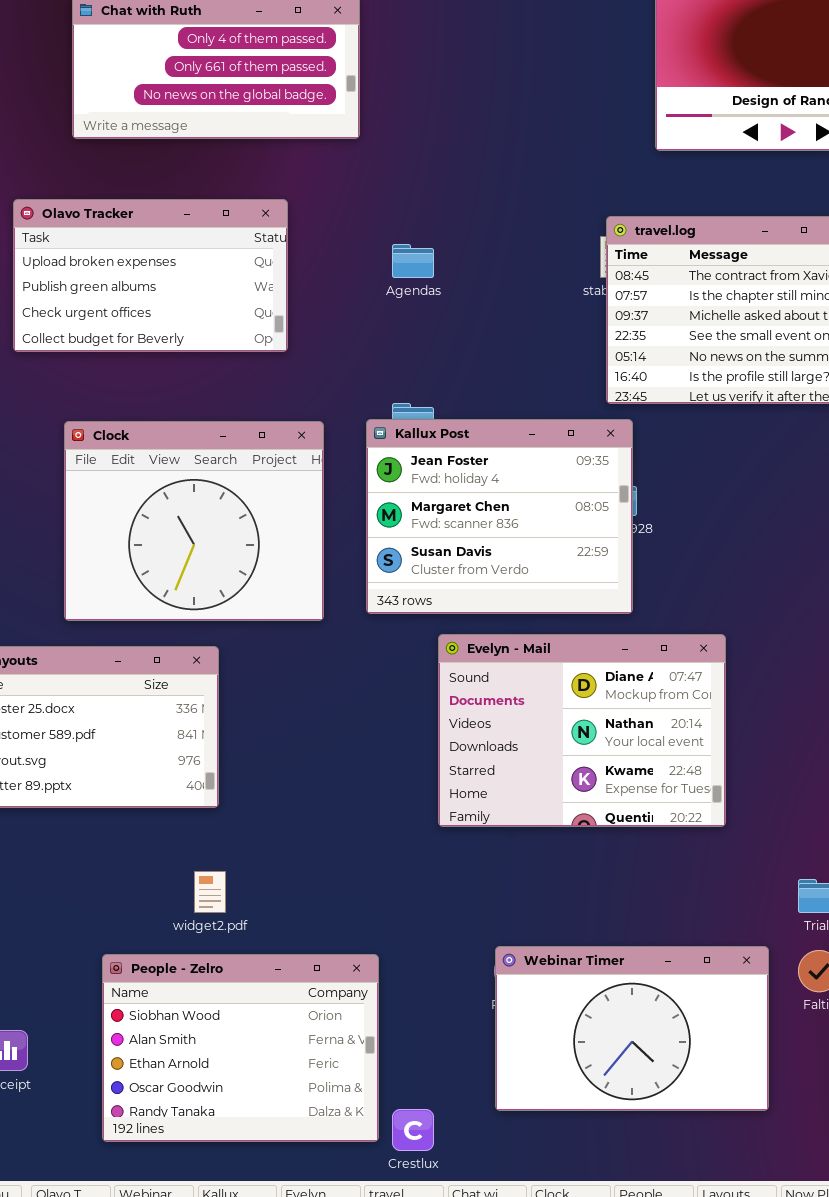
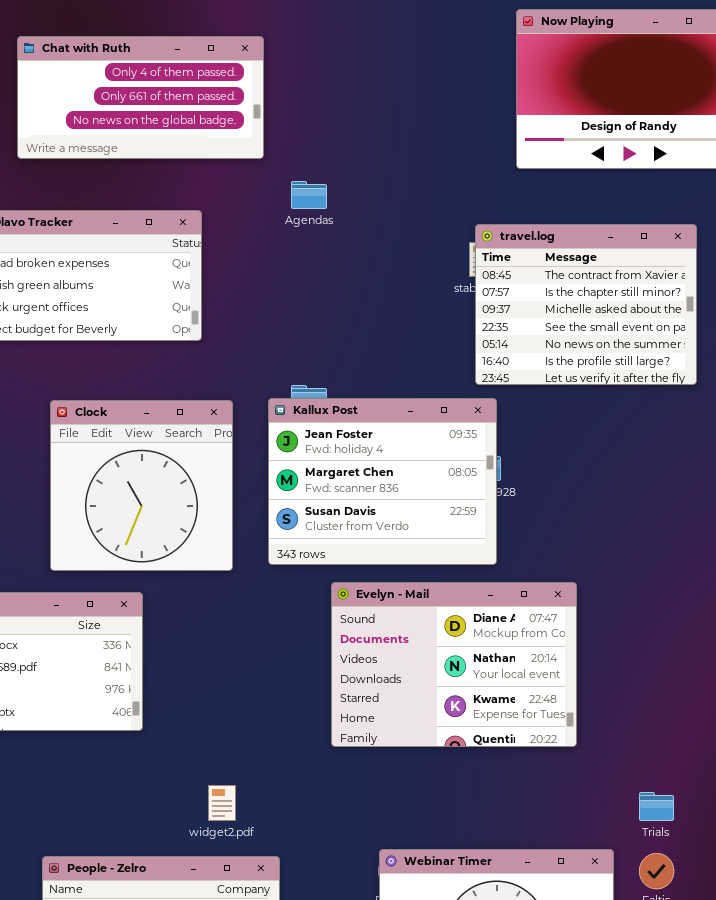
Agendas: [392,244,434,278] -> [291,181,327,209], moved
Clock: [64,421,324,621] -> [50,400,233,571], resized
widget2.pdf: [194,871,226,913] -> [208,785,236,821], moved

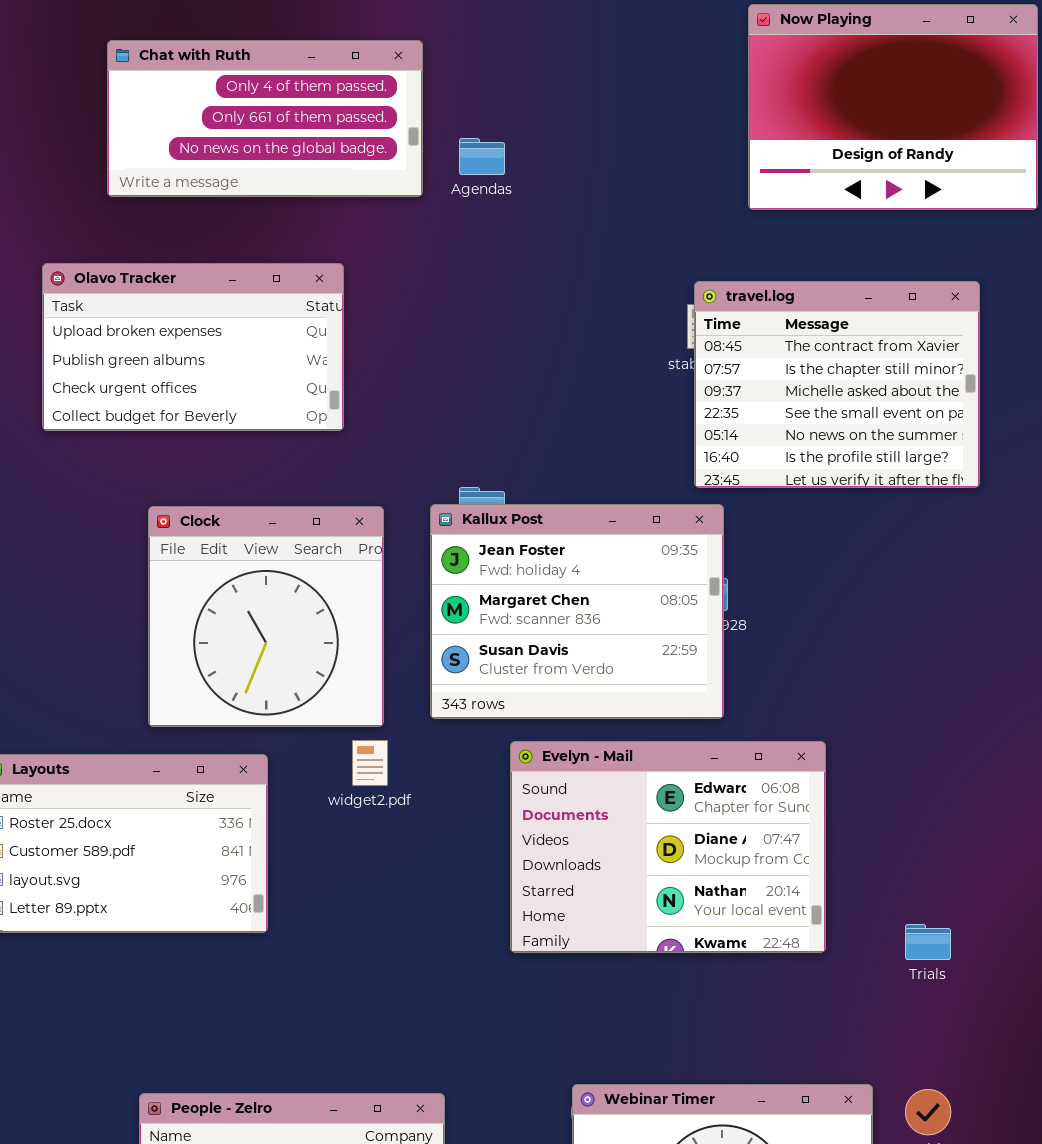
Agendas: [291,181,327,209] -> [459,138,505,175], moved
Evelyn - Mail: [331,582,577,747] -> [510,741,826,953], scrolled up 1 row
widget2.pdf: [208,785,236,821] -> [352,740,388,786], moved
Trials: [639,792,674,821] -> [905,924,951,960], moved

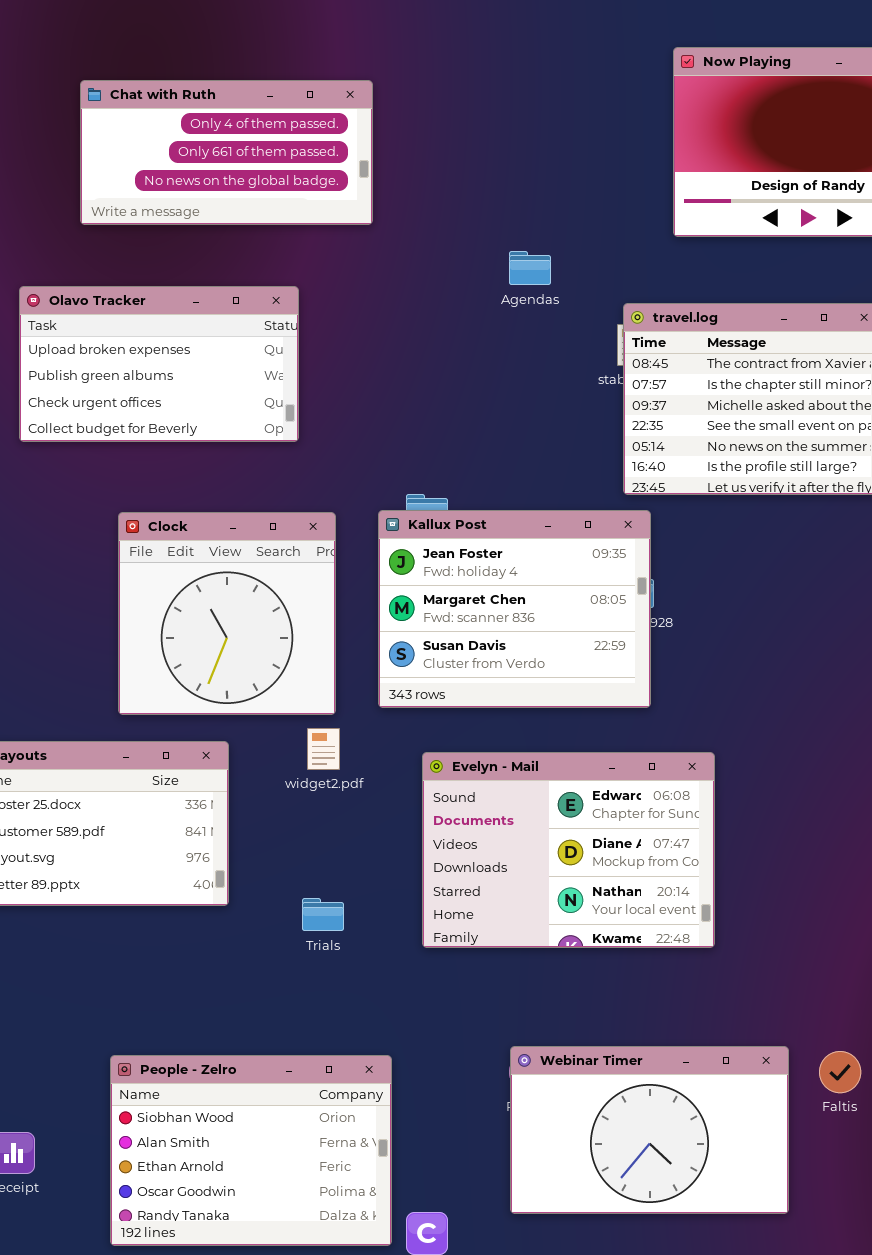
Agendas: [459,138,505,175] -> [509,251,551,285], moved
Evelyn - Mail: [510,741,826,953] -> [422,752,715,948], moved
Trials: [905,924,951,960] -> [302,898,344,931], moved

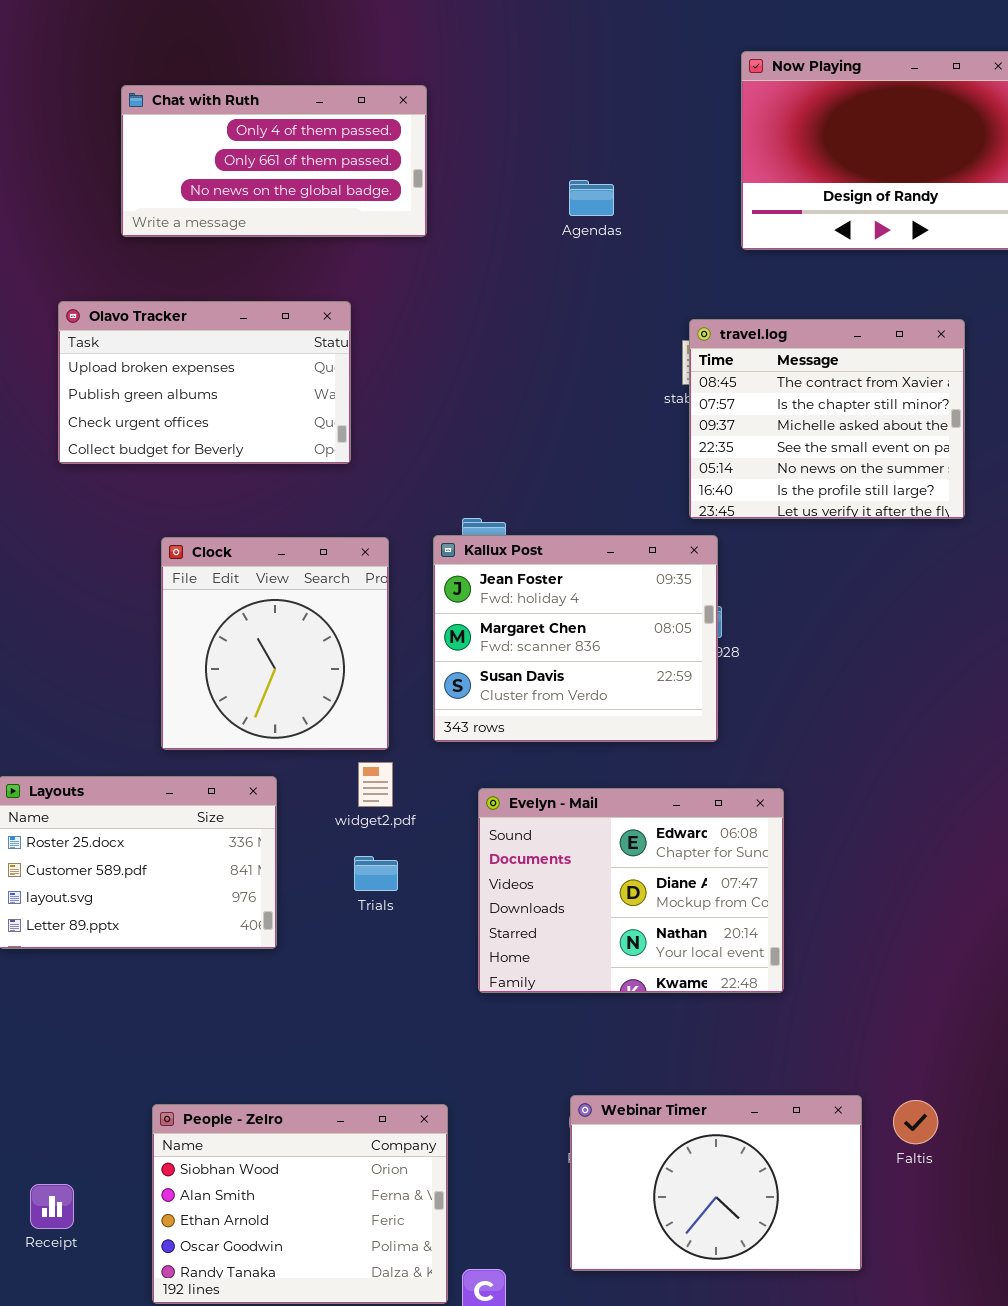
Agendas: [509,251,551,285] -> [569,180,614,216], moved
Trials: [302,898,344,931] -> [354,856,398,891], moved

